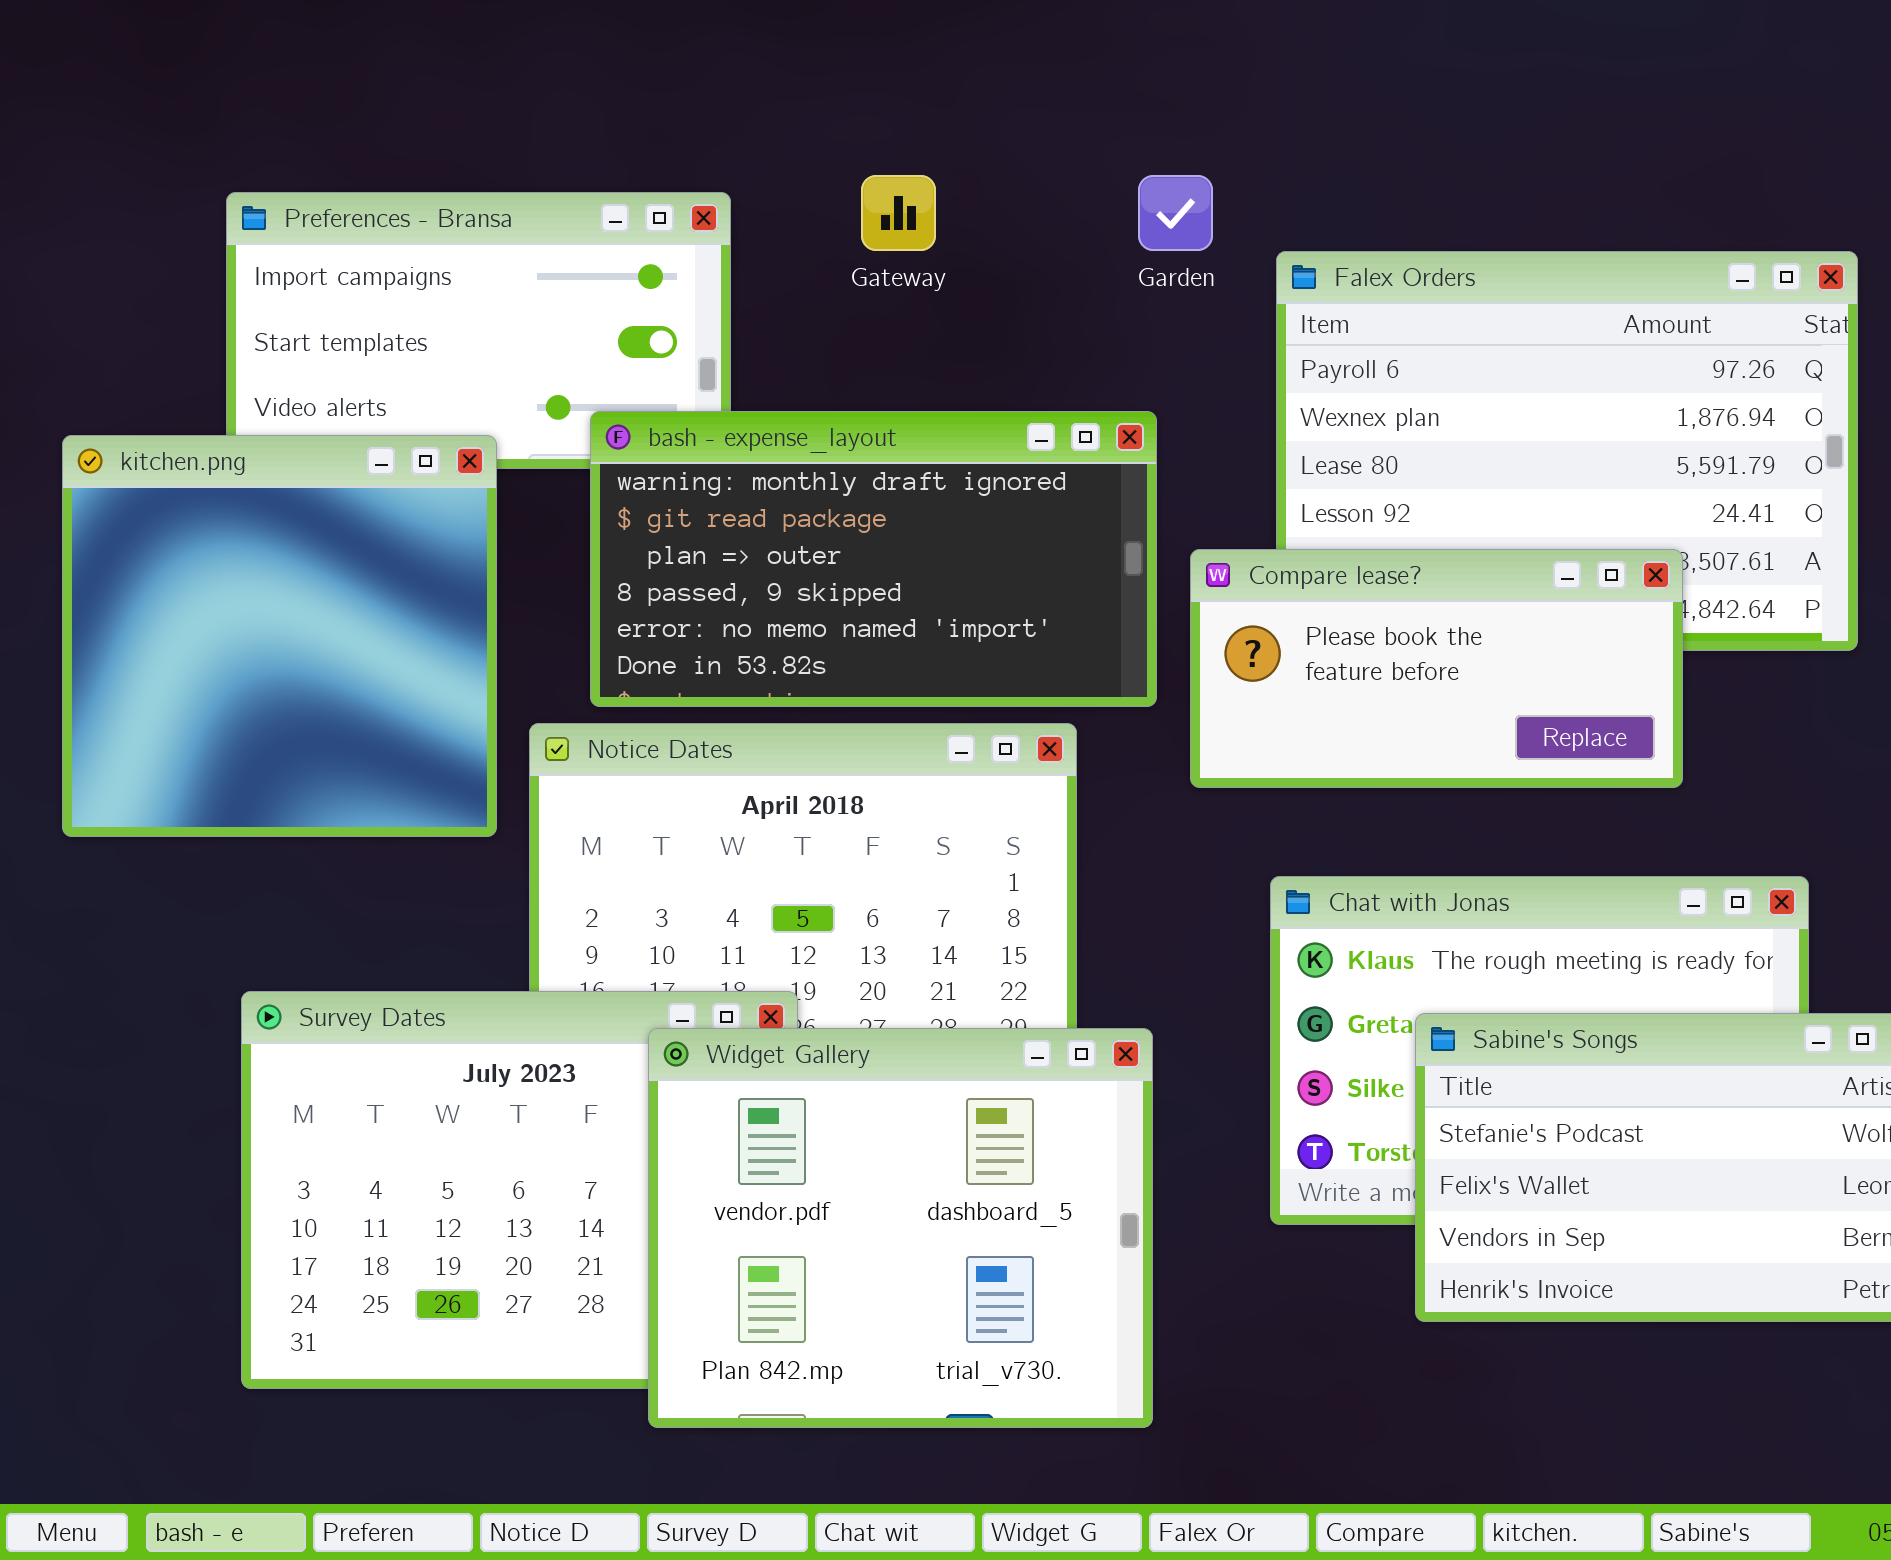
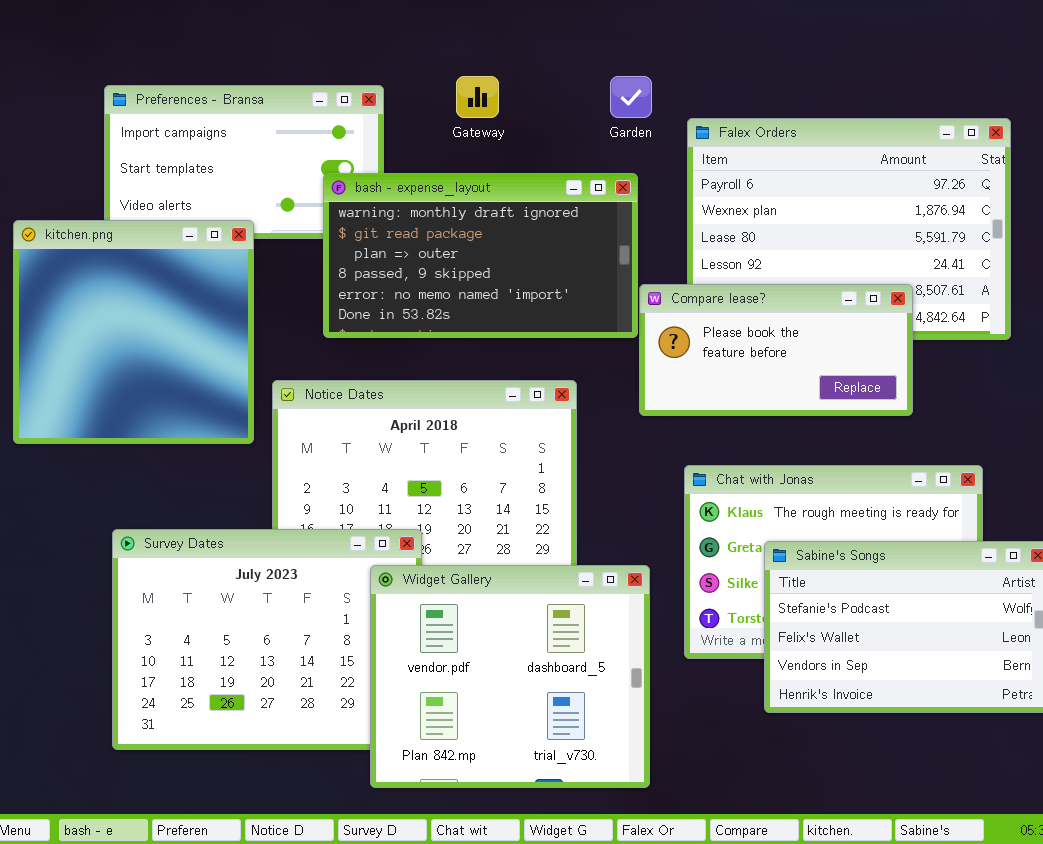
bash - expense_layout: [590,411,1157,707] -> [323,173,638,338], moved
Widget Gallery: [648,1028,1153,1428] -> [370,565,650,788], moved

